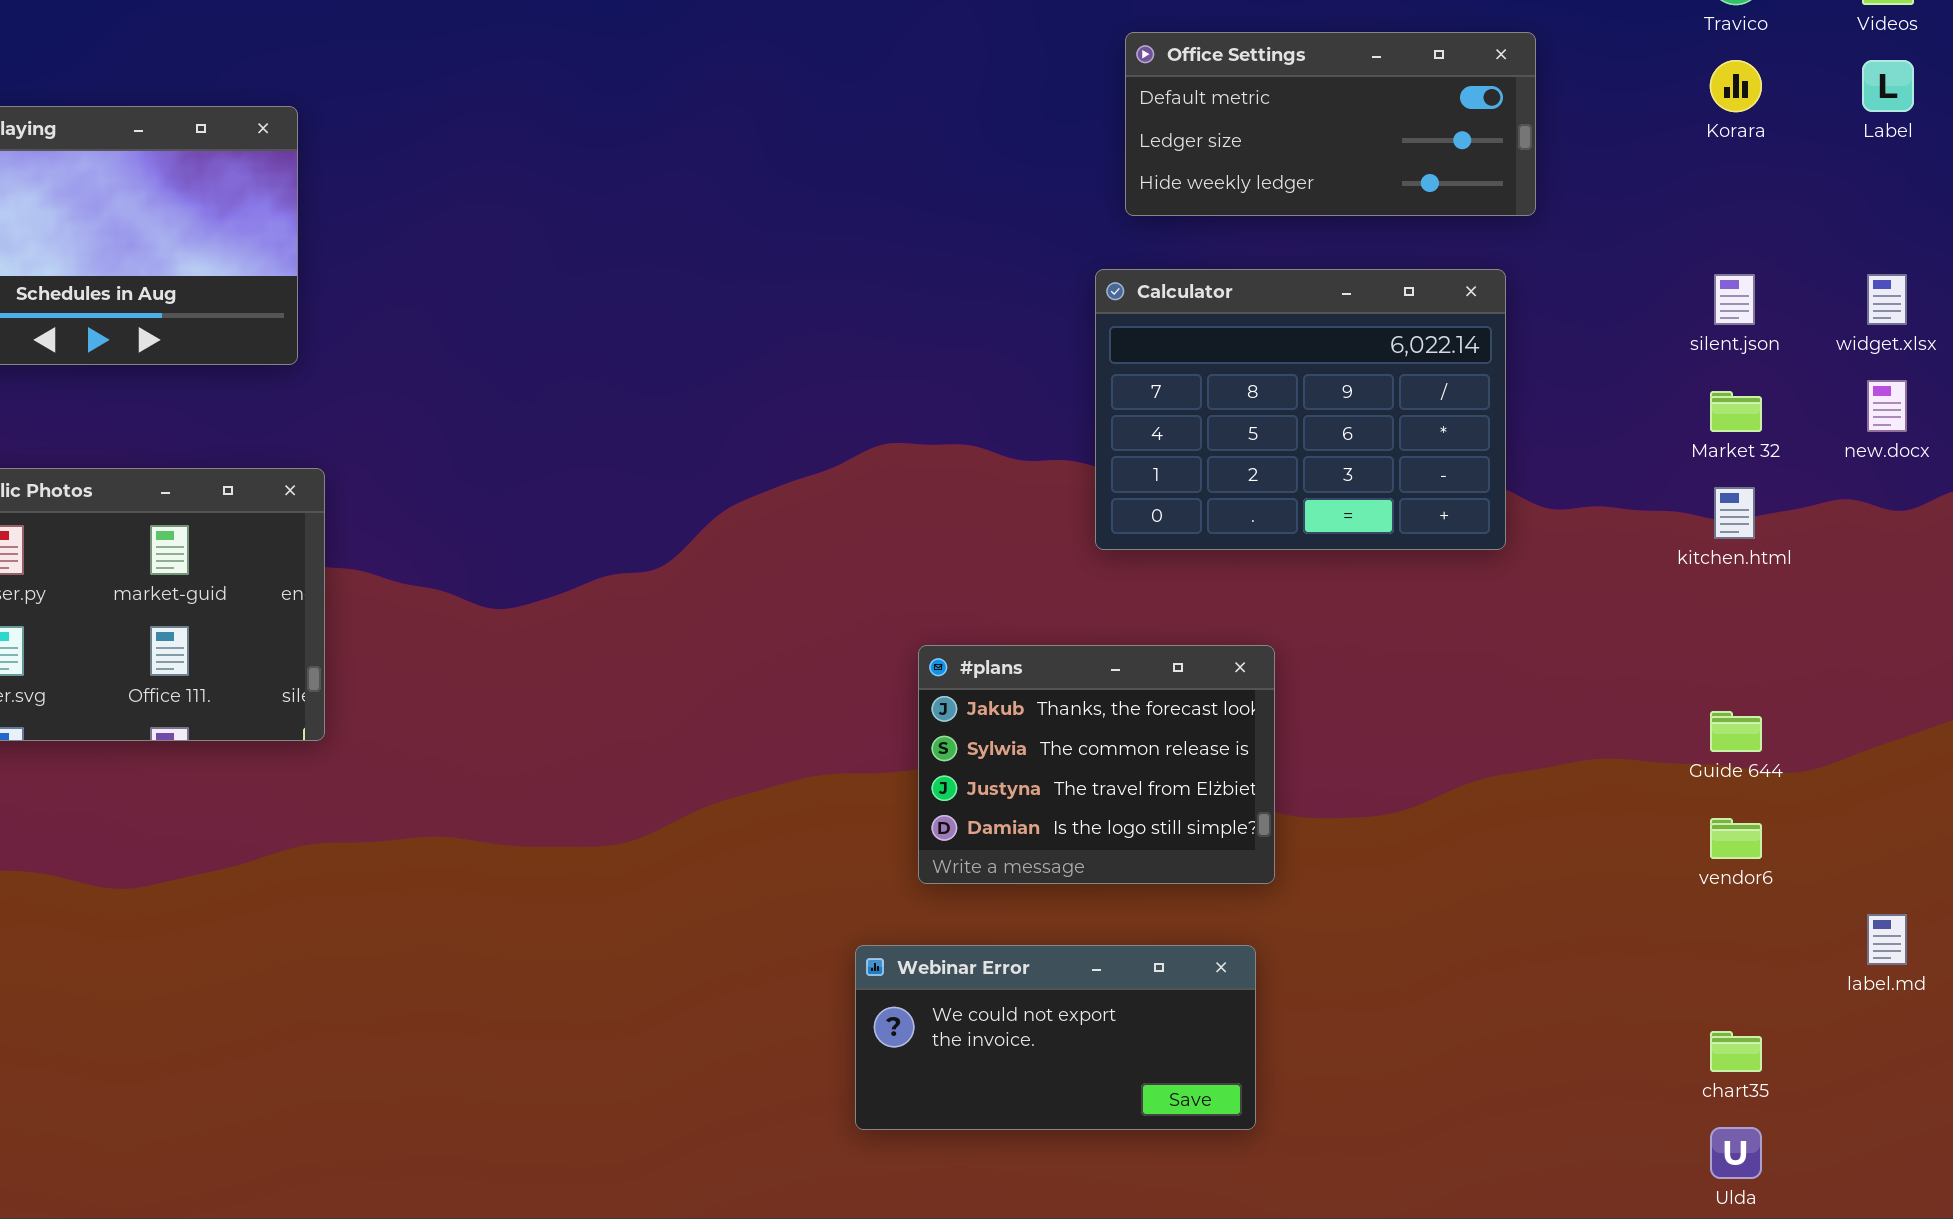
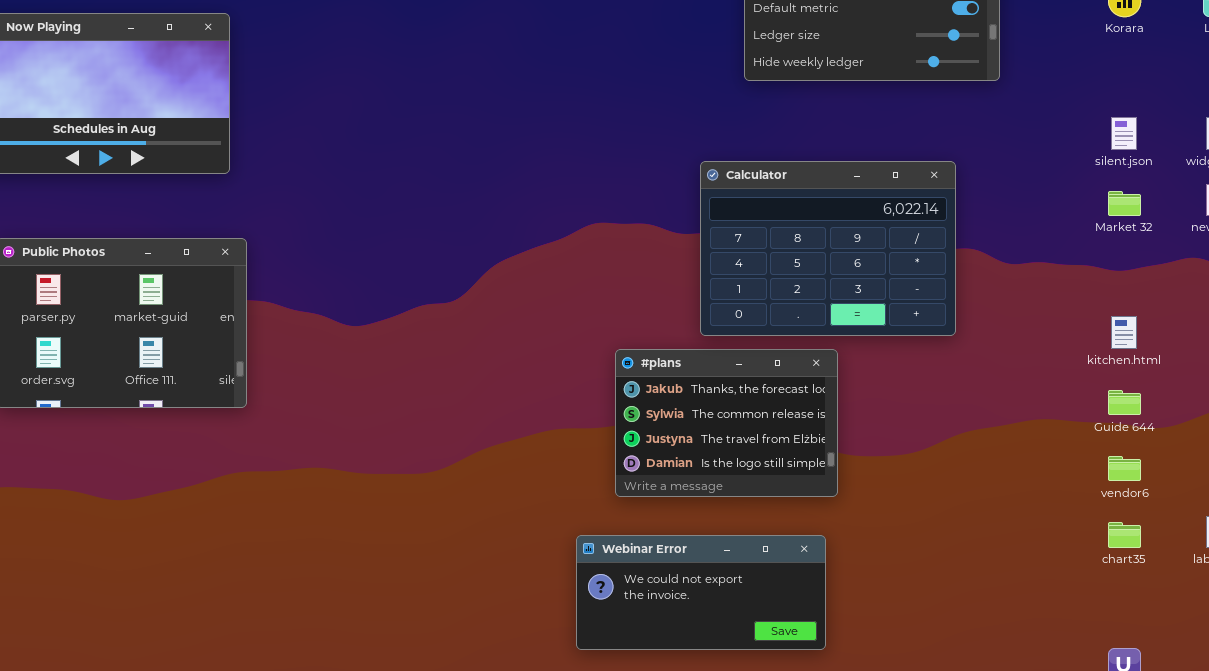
Calculator: [1095,269,1506,550] -> [700,161,956,336], moved
kitchen.html: [1714,487,1755,539] -> [1111,316,1137,349], moved
chart35: [1710,1031,1762,1072] -> [1108,522,1141,548], moved

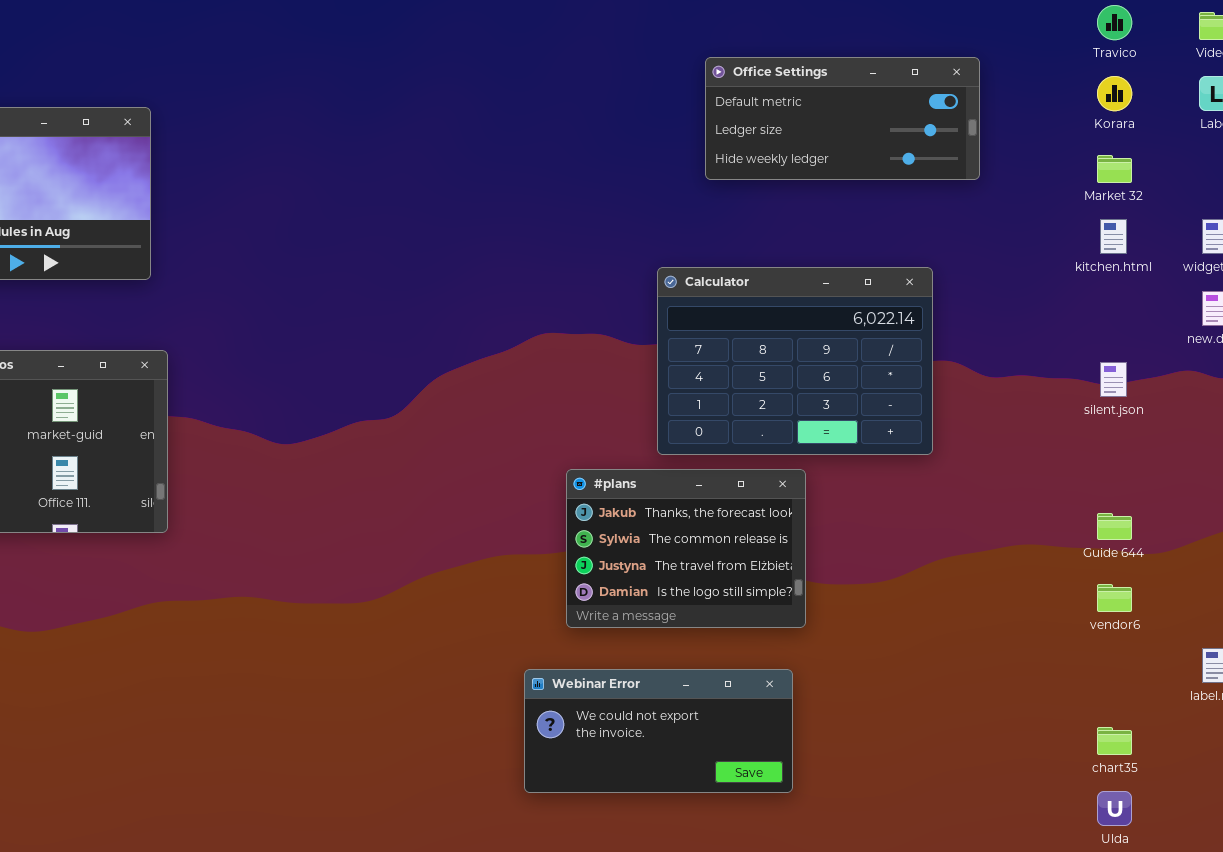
silent.json: [1111,117,1137,150] -> [1100,362,1127,397], moved
Market 32: [1108,191,1141,216] -> [1097,155,1132,183], moved
kitchen.html: [1111,316,1137,349] -> [1100,219,1127,254], moved
chart35: [1108,522,1141,548] -> [1097,727,1132,755], moved

